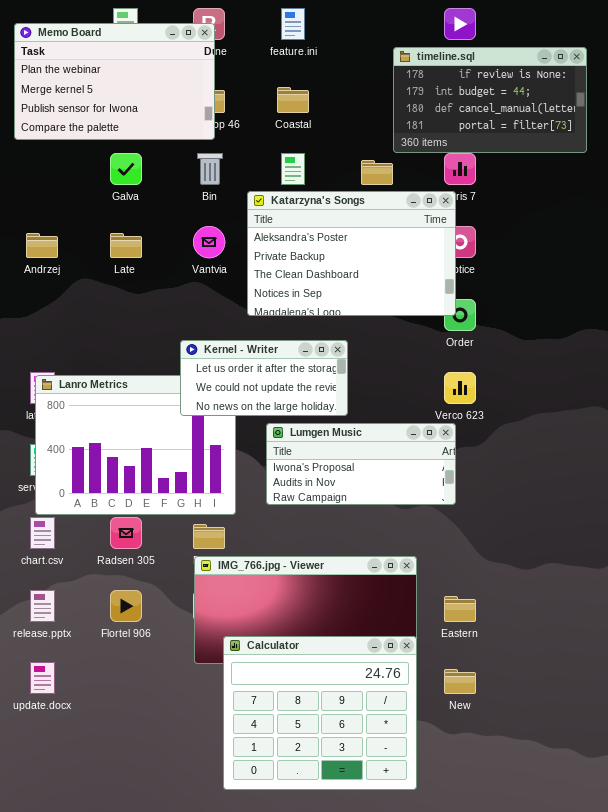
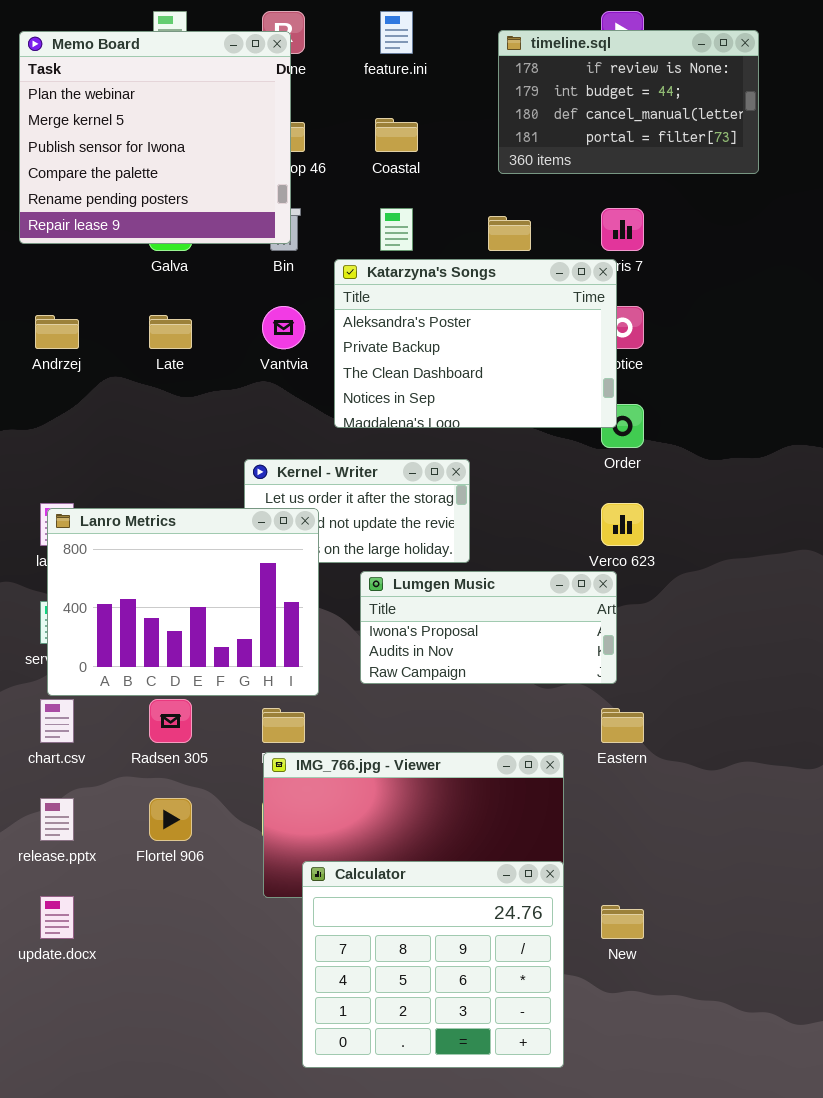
Memo Board: [14,23,215,140] -> [19,31,291,244], resized
timeline.sql: [393,47,587,153] -> [498,30,759,174], moved
Lanro Metrics: [35,375,236,515] -> [47,508,319,696], raised
Eastern: [444,596,476,622] -> [601,708,644,743], moved

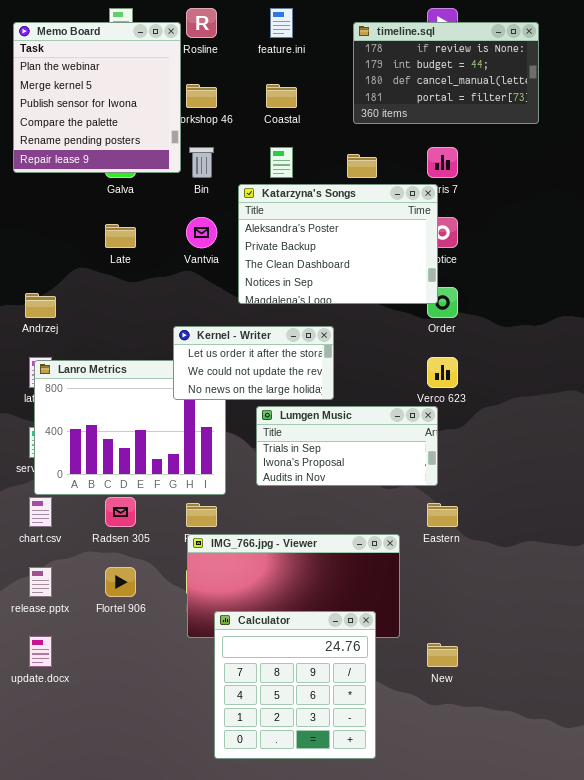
Memo Board: [19,31,291,244] -> [13,22,181,173], resized
Andrzej: [35,315,79,349] -> [25,293,56,318], moved
Kernel - Writer: [244,459,470,563] -> [173,326,334,400], raised
Lumgen Music: [360,571,617,684] -> [256,406,438,486], scrolled up 1 row
Calculator: [302,861,564,1068] -> [214,611,376,759], resized

